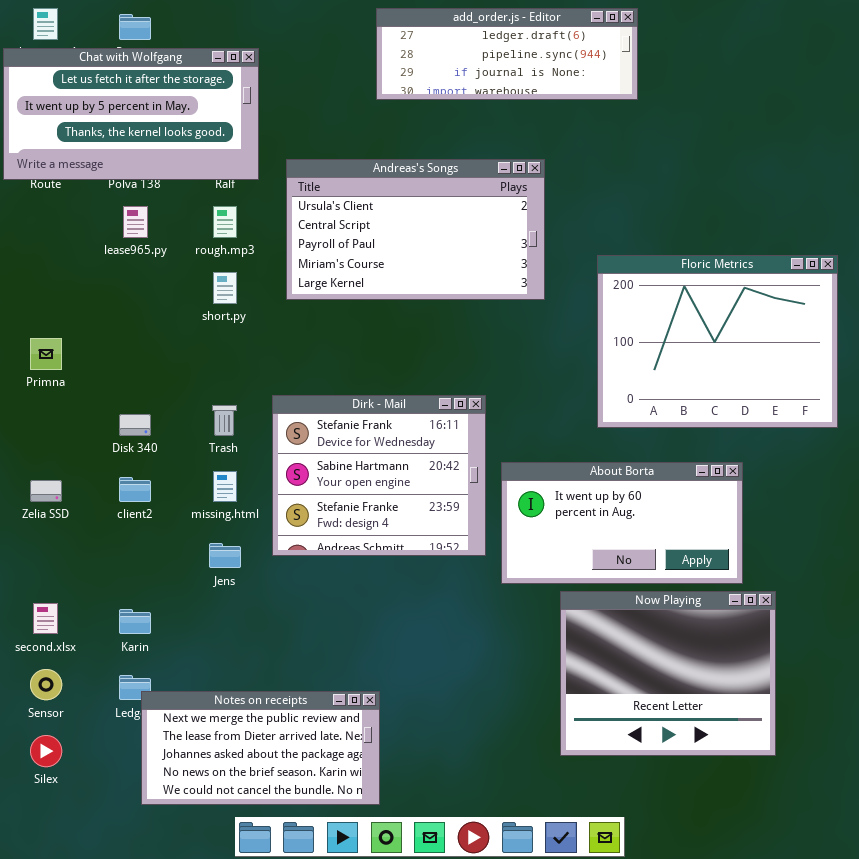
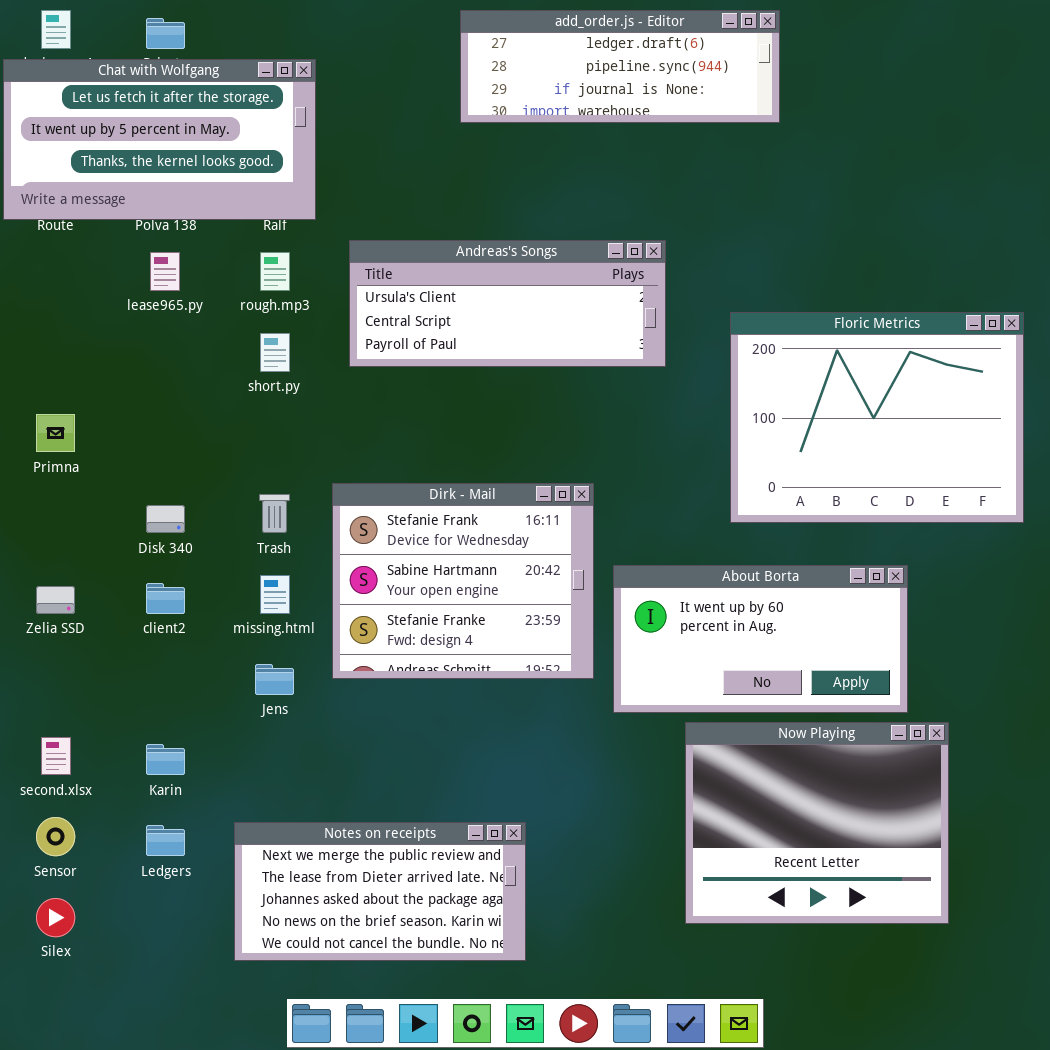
Andreas's Songs: [286,159,545,300] -> [349,240,666,367], resized
Notes on receipts: [141,691,380,805] -> [234,822,526,961], moved

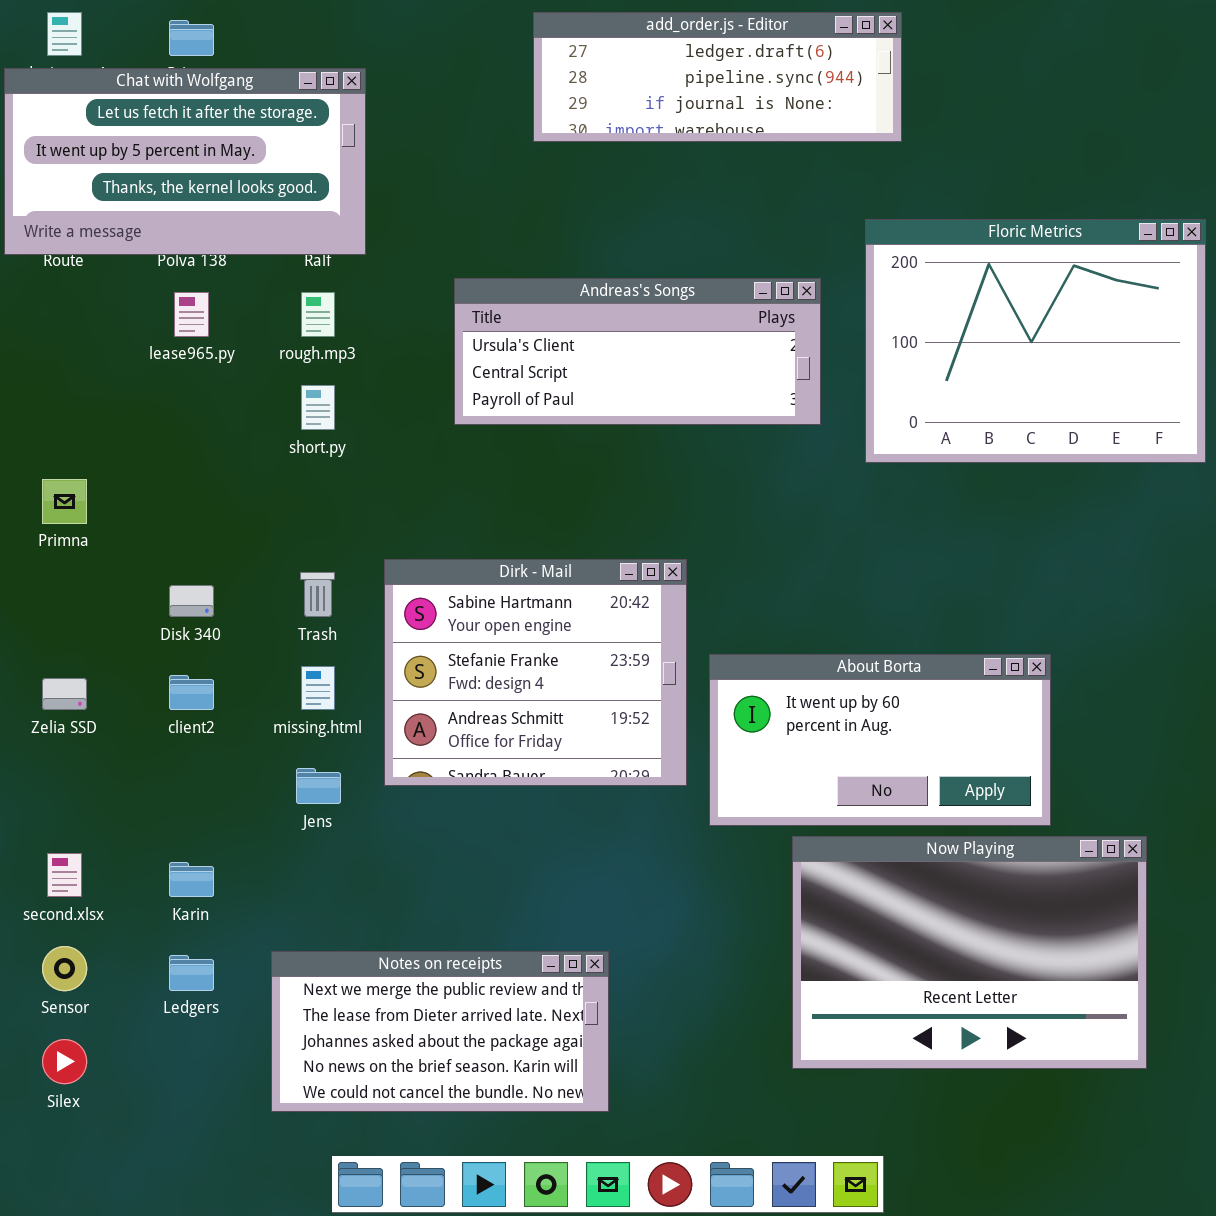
Andreas's Songs: [349,240,666,367] -> [454,278,821,425], moved
Floric Metrics: [730,312,1024,523] -> [865,219,1206,463], moved
Dirk - Mail: [332,483,594,679] -> [384,559,687,786], scrolled down 1 row
Now Playing: [685,722,949,924] -> [792,836,1147,1069], resized

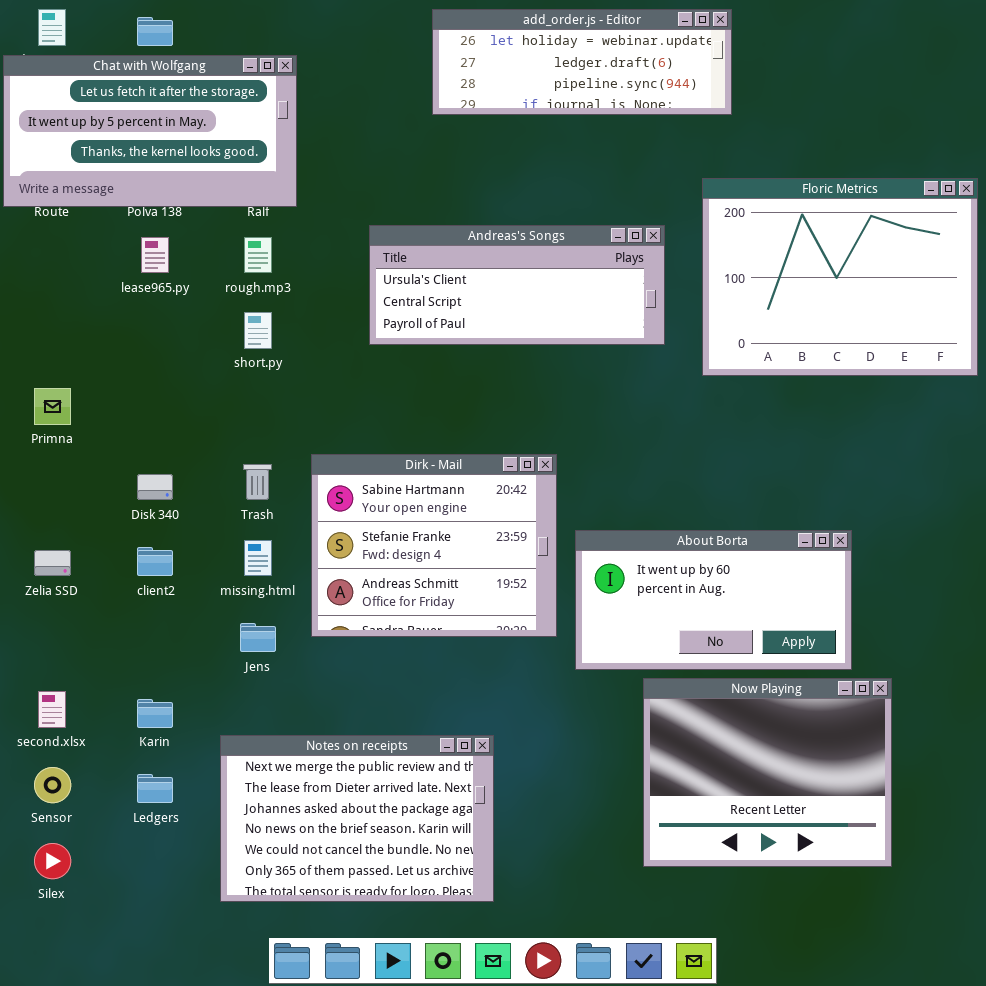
add_order.js - Editor: [533,12,902,142] -> [432,9,732,115], scrolled up 1 row
Now Playing: [792,836,1147,1069] -> [643,678,892,867], resized
Notes on receipts: [271,951,609,1112] -> [220,735,494,902], resized

